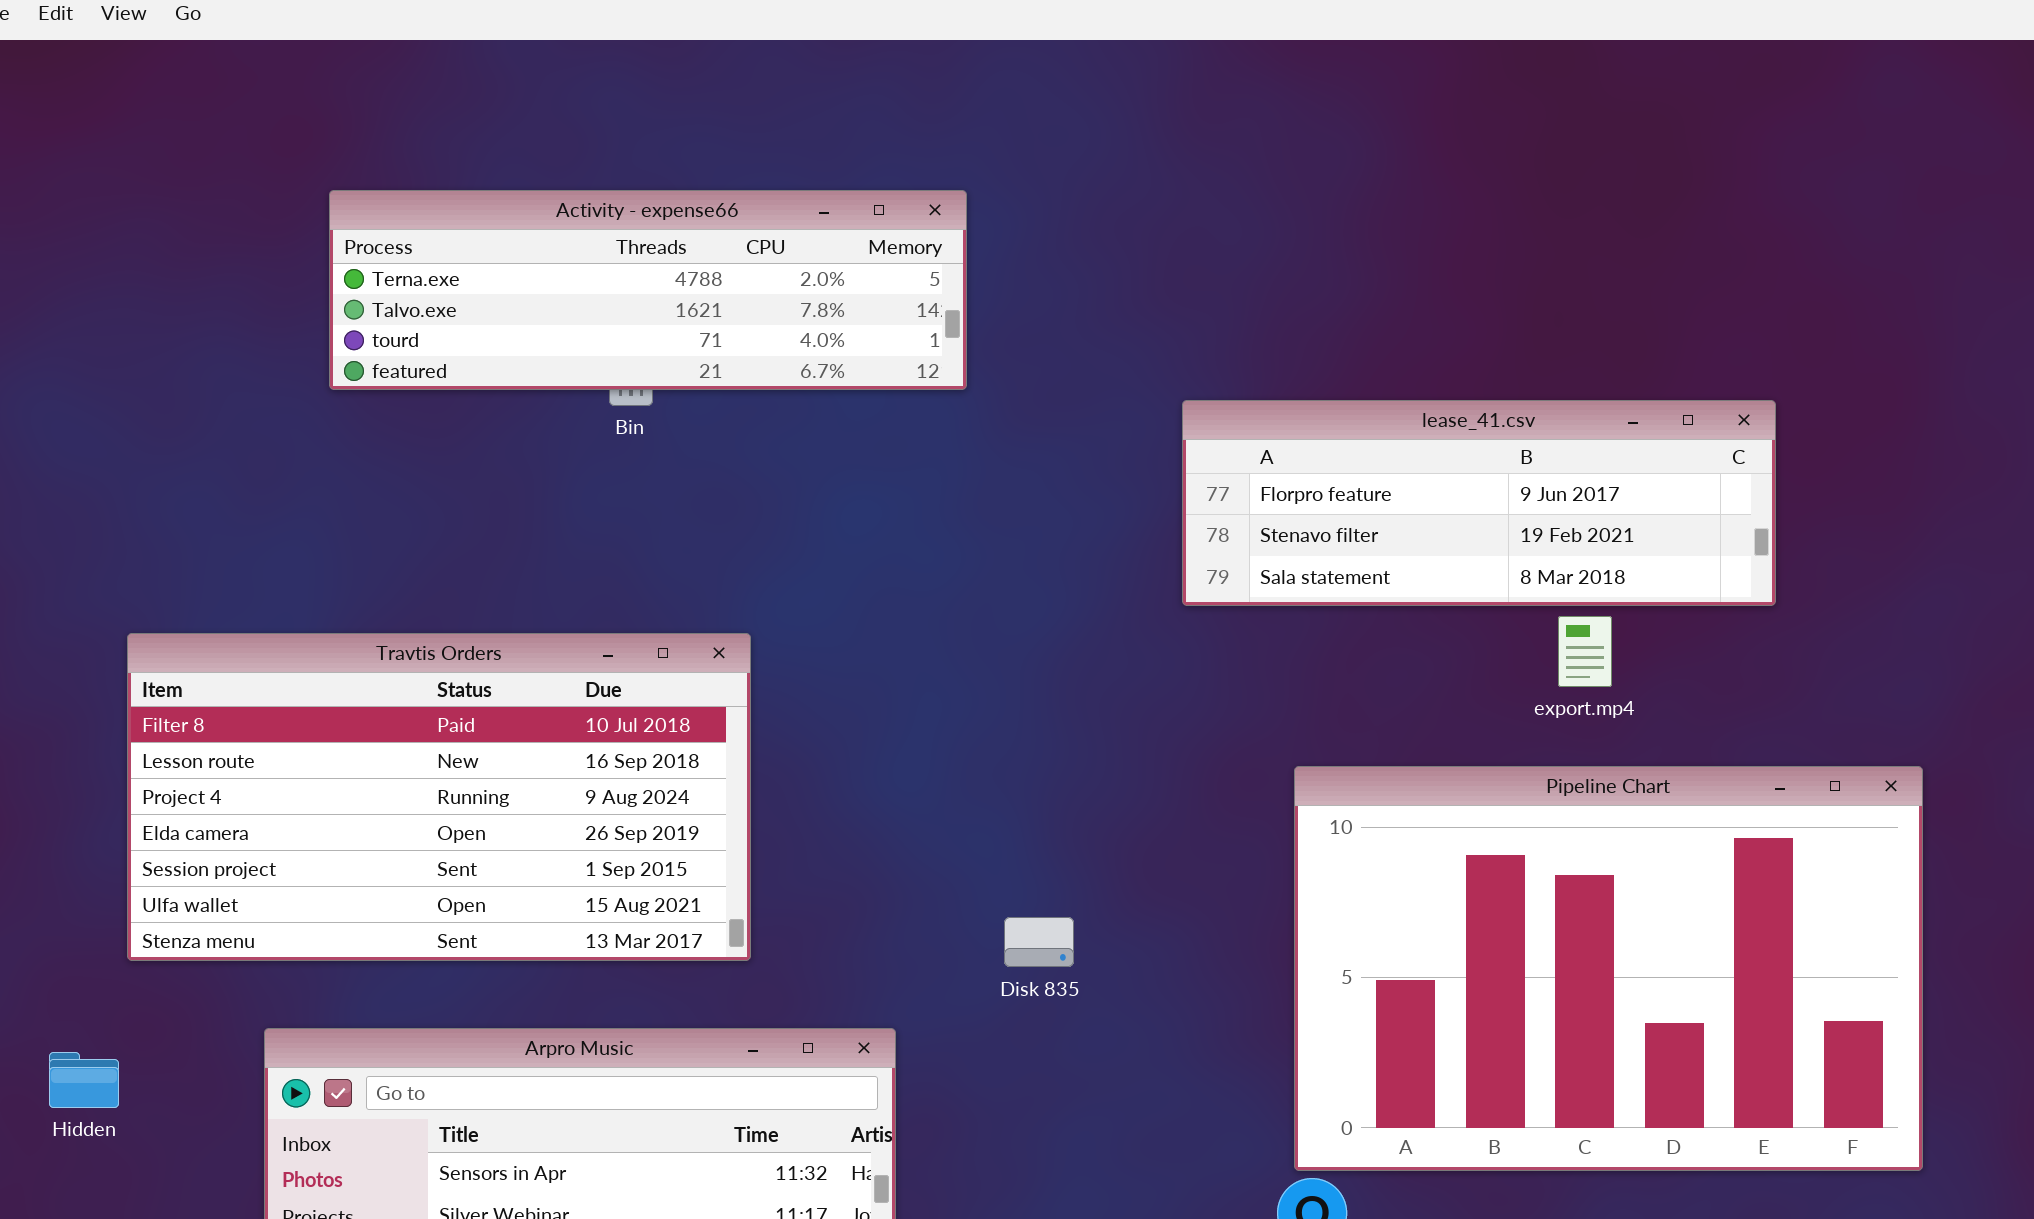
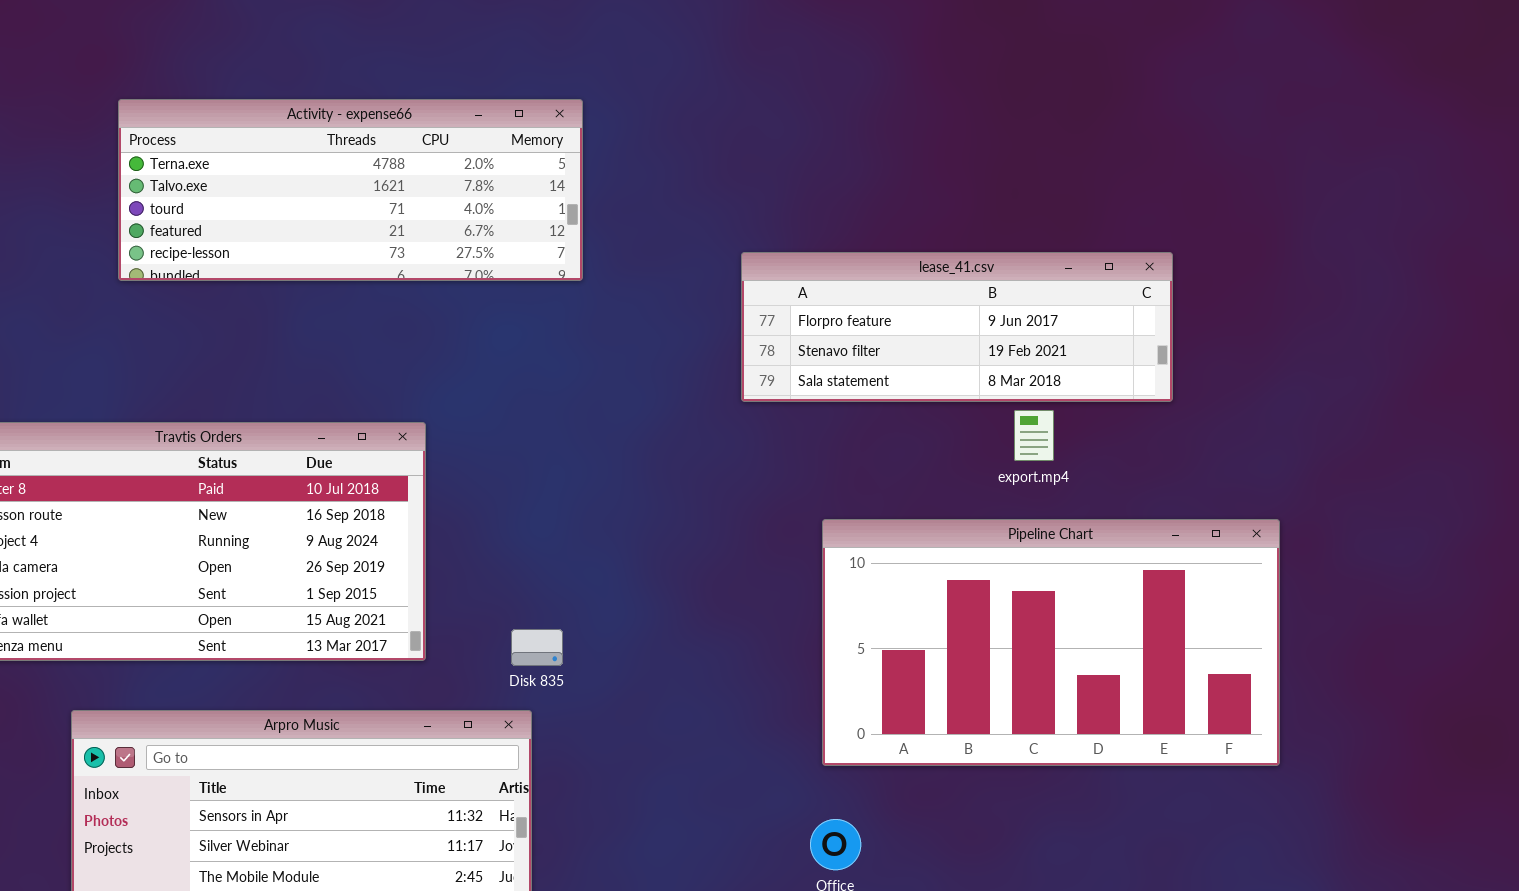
Activity - expense66: [329,190,967,390] -> [118,99,583,281], resized
Pipeline Chart: [1294,766,1923,1171] -> [822,519,1280,766], resized
Disk 835: [1004,917,1074,967] -> [511,629,563,666], moved

